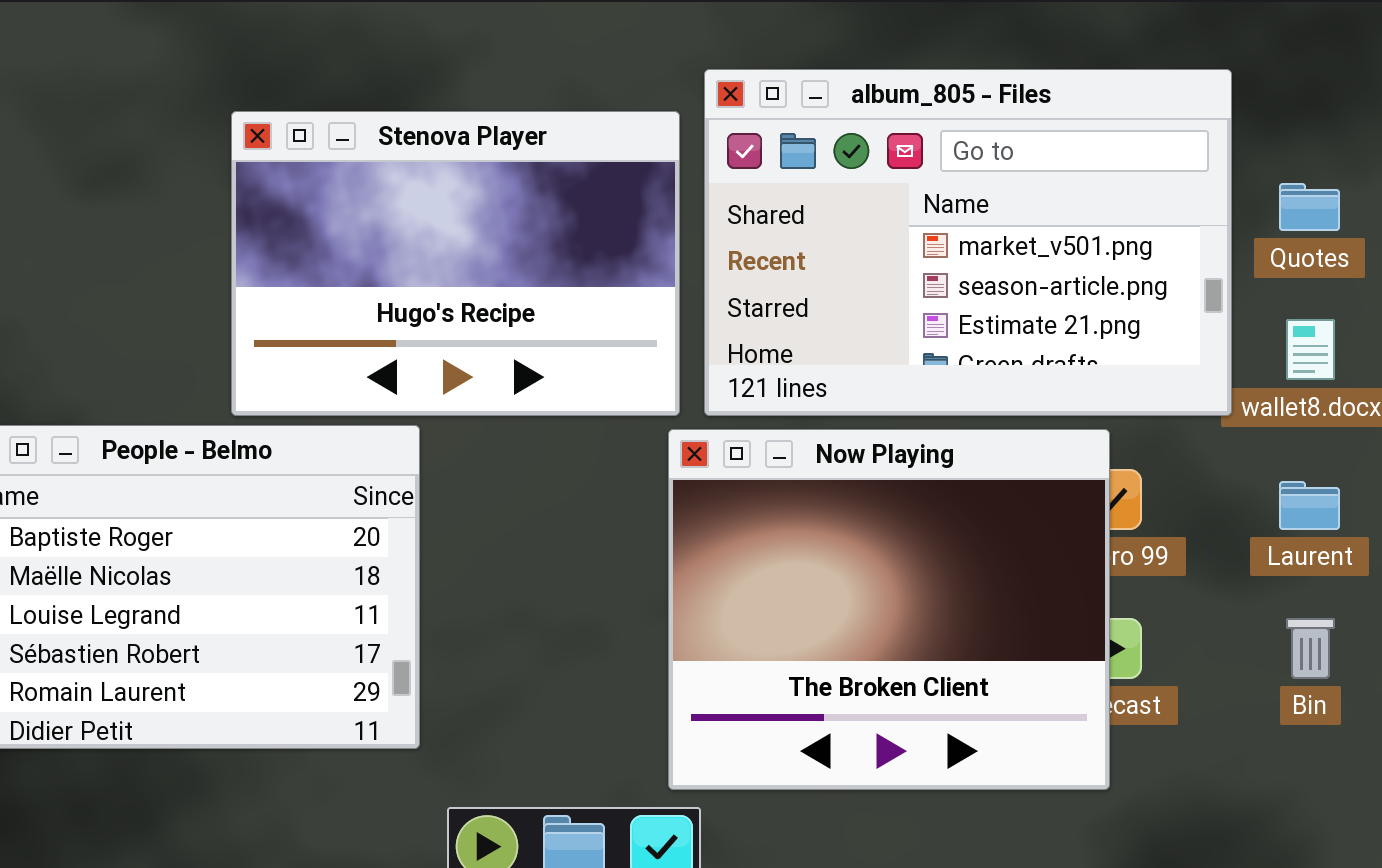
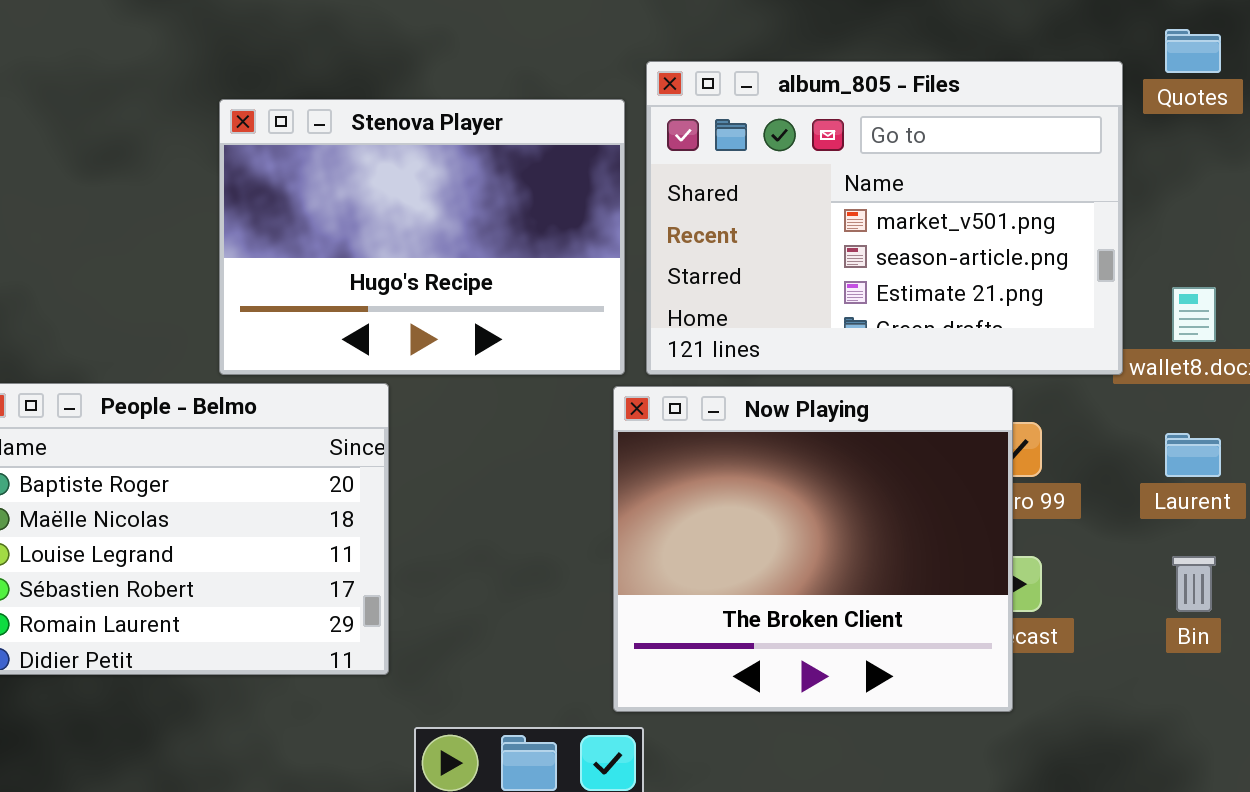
Quotes: [1279,183,1340,231] -> [1165,29,1221,73], moved

